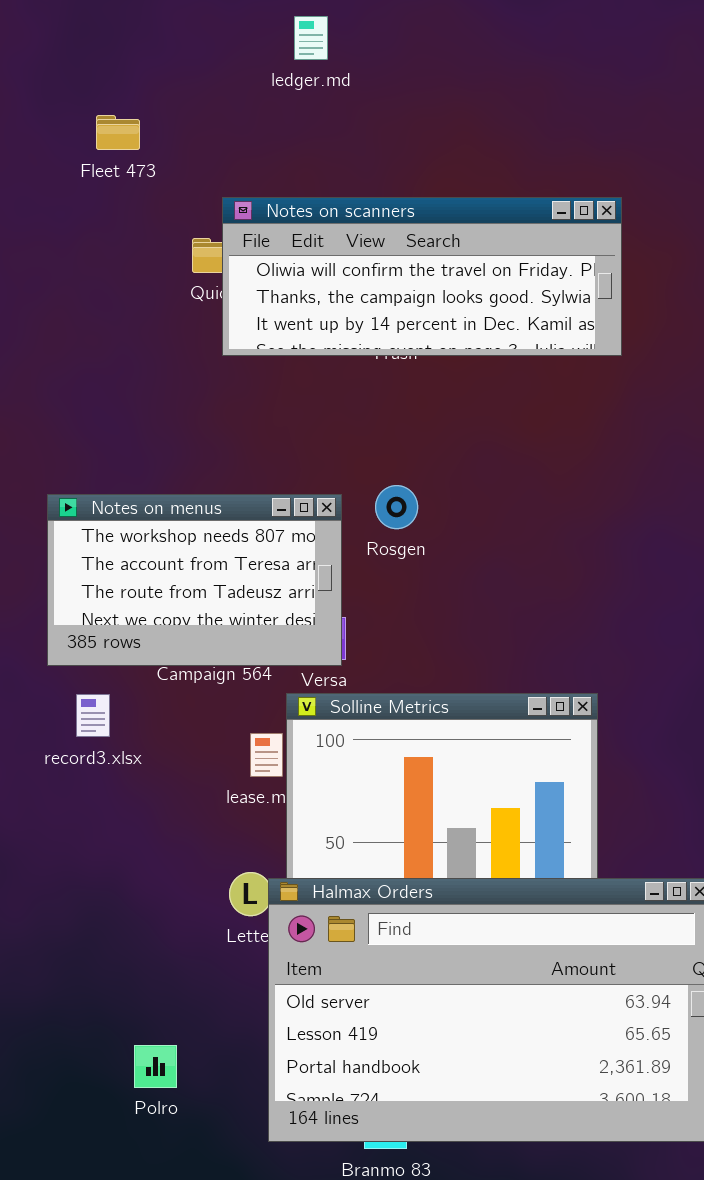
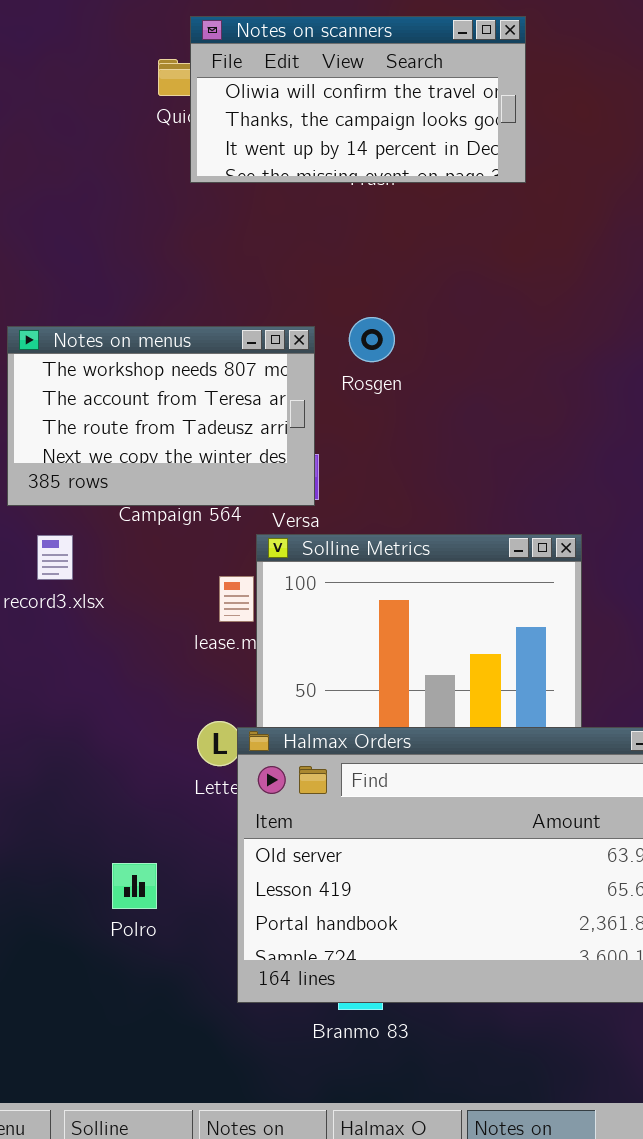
Notes on scanners: [222,197,622,356] -> [190,16,526,183], resized
Polro: [134,1045,177,1088] -> [112,863,157,909], moved

